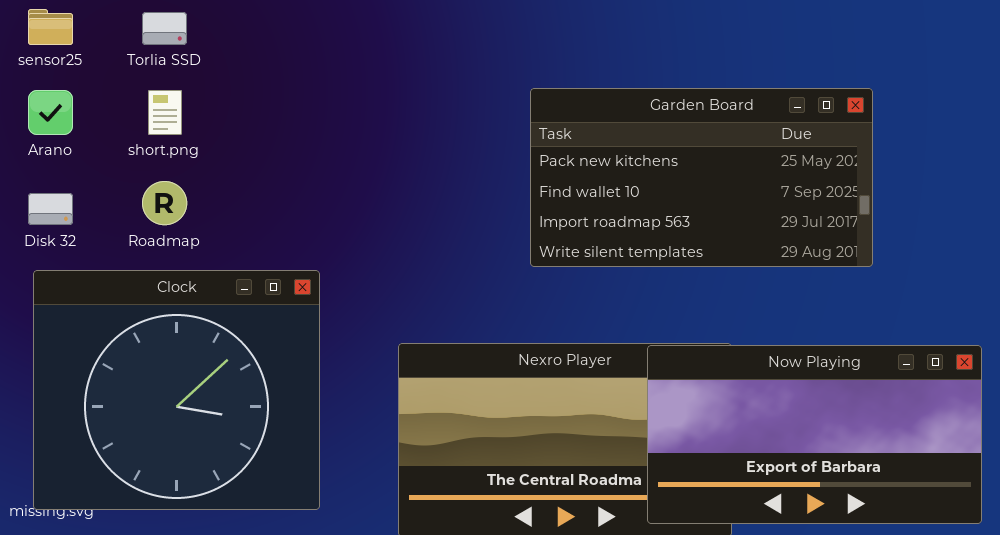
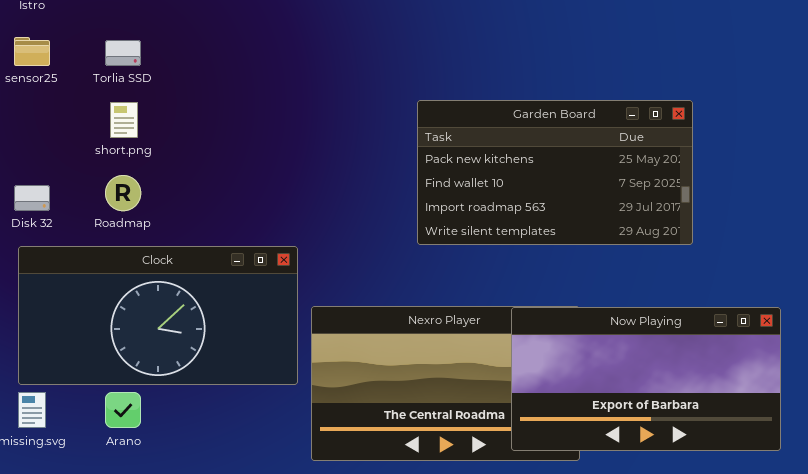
Arano: [28,90,73,135] -> [105,392,141,428], moved
Clock: [33,270,320,510] -> [18,246,298,385], resized

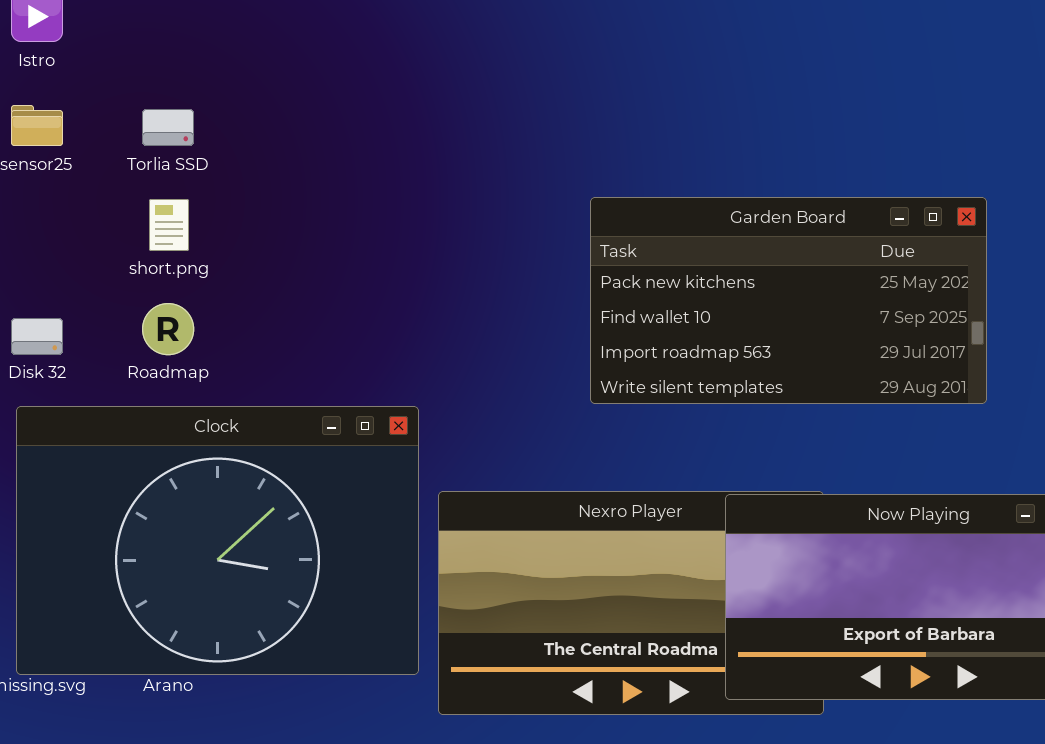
Clock: [18,246,298,385] -> [16,406,419,675], resized

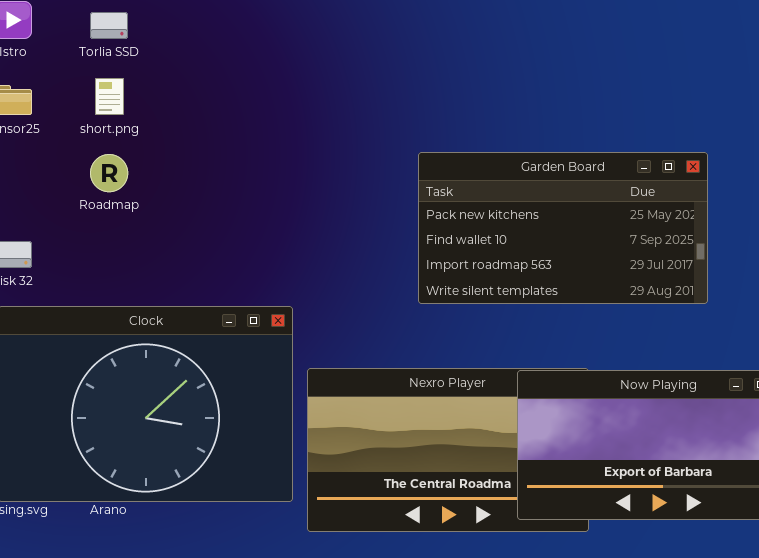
Torlia SSD: [142,109,194,146] -> [90,12,128,39], moved
short.png: [149,199,189,251] -> [95,78,124,115], moved
Roadmap: [142,303,194,355] -> [90,154,128,192], moved

